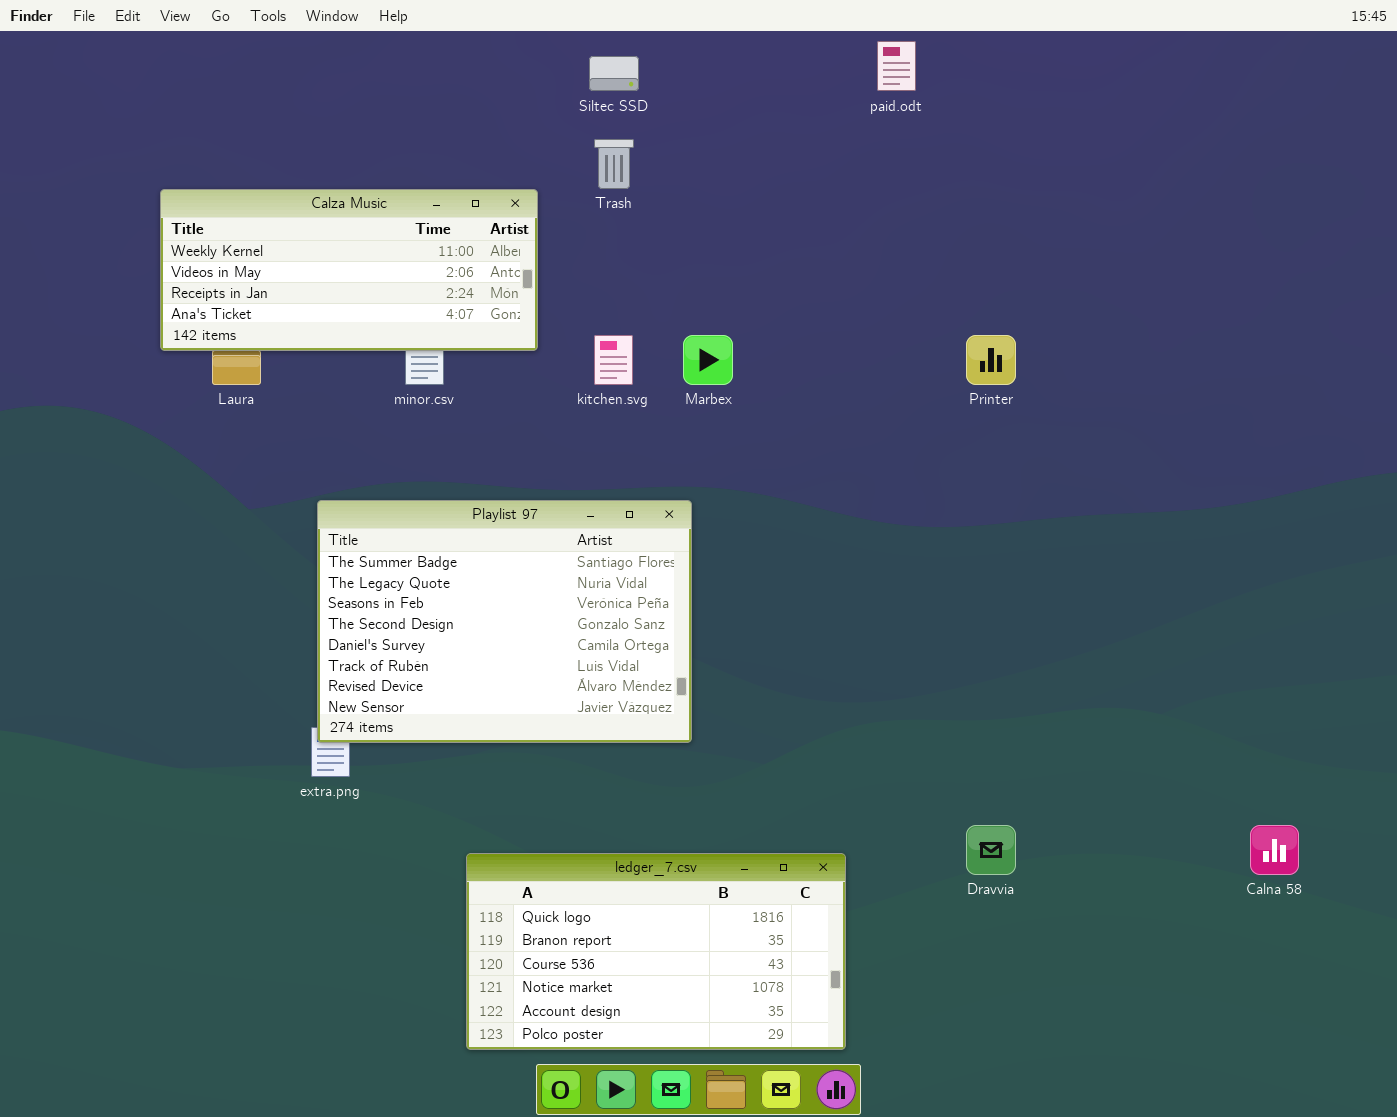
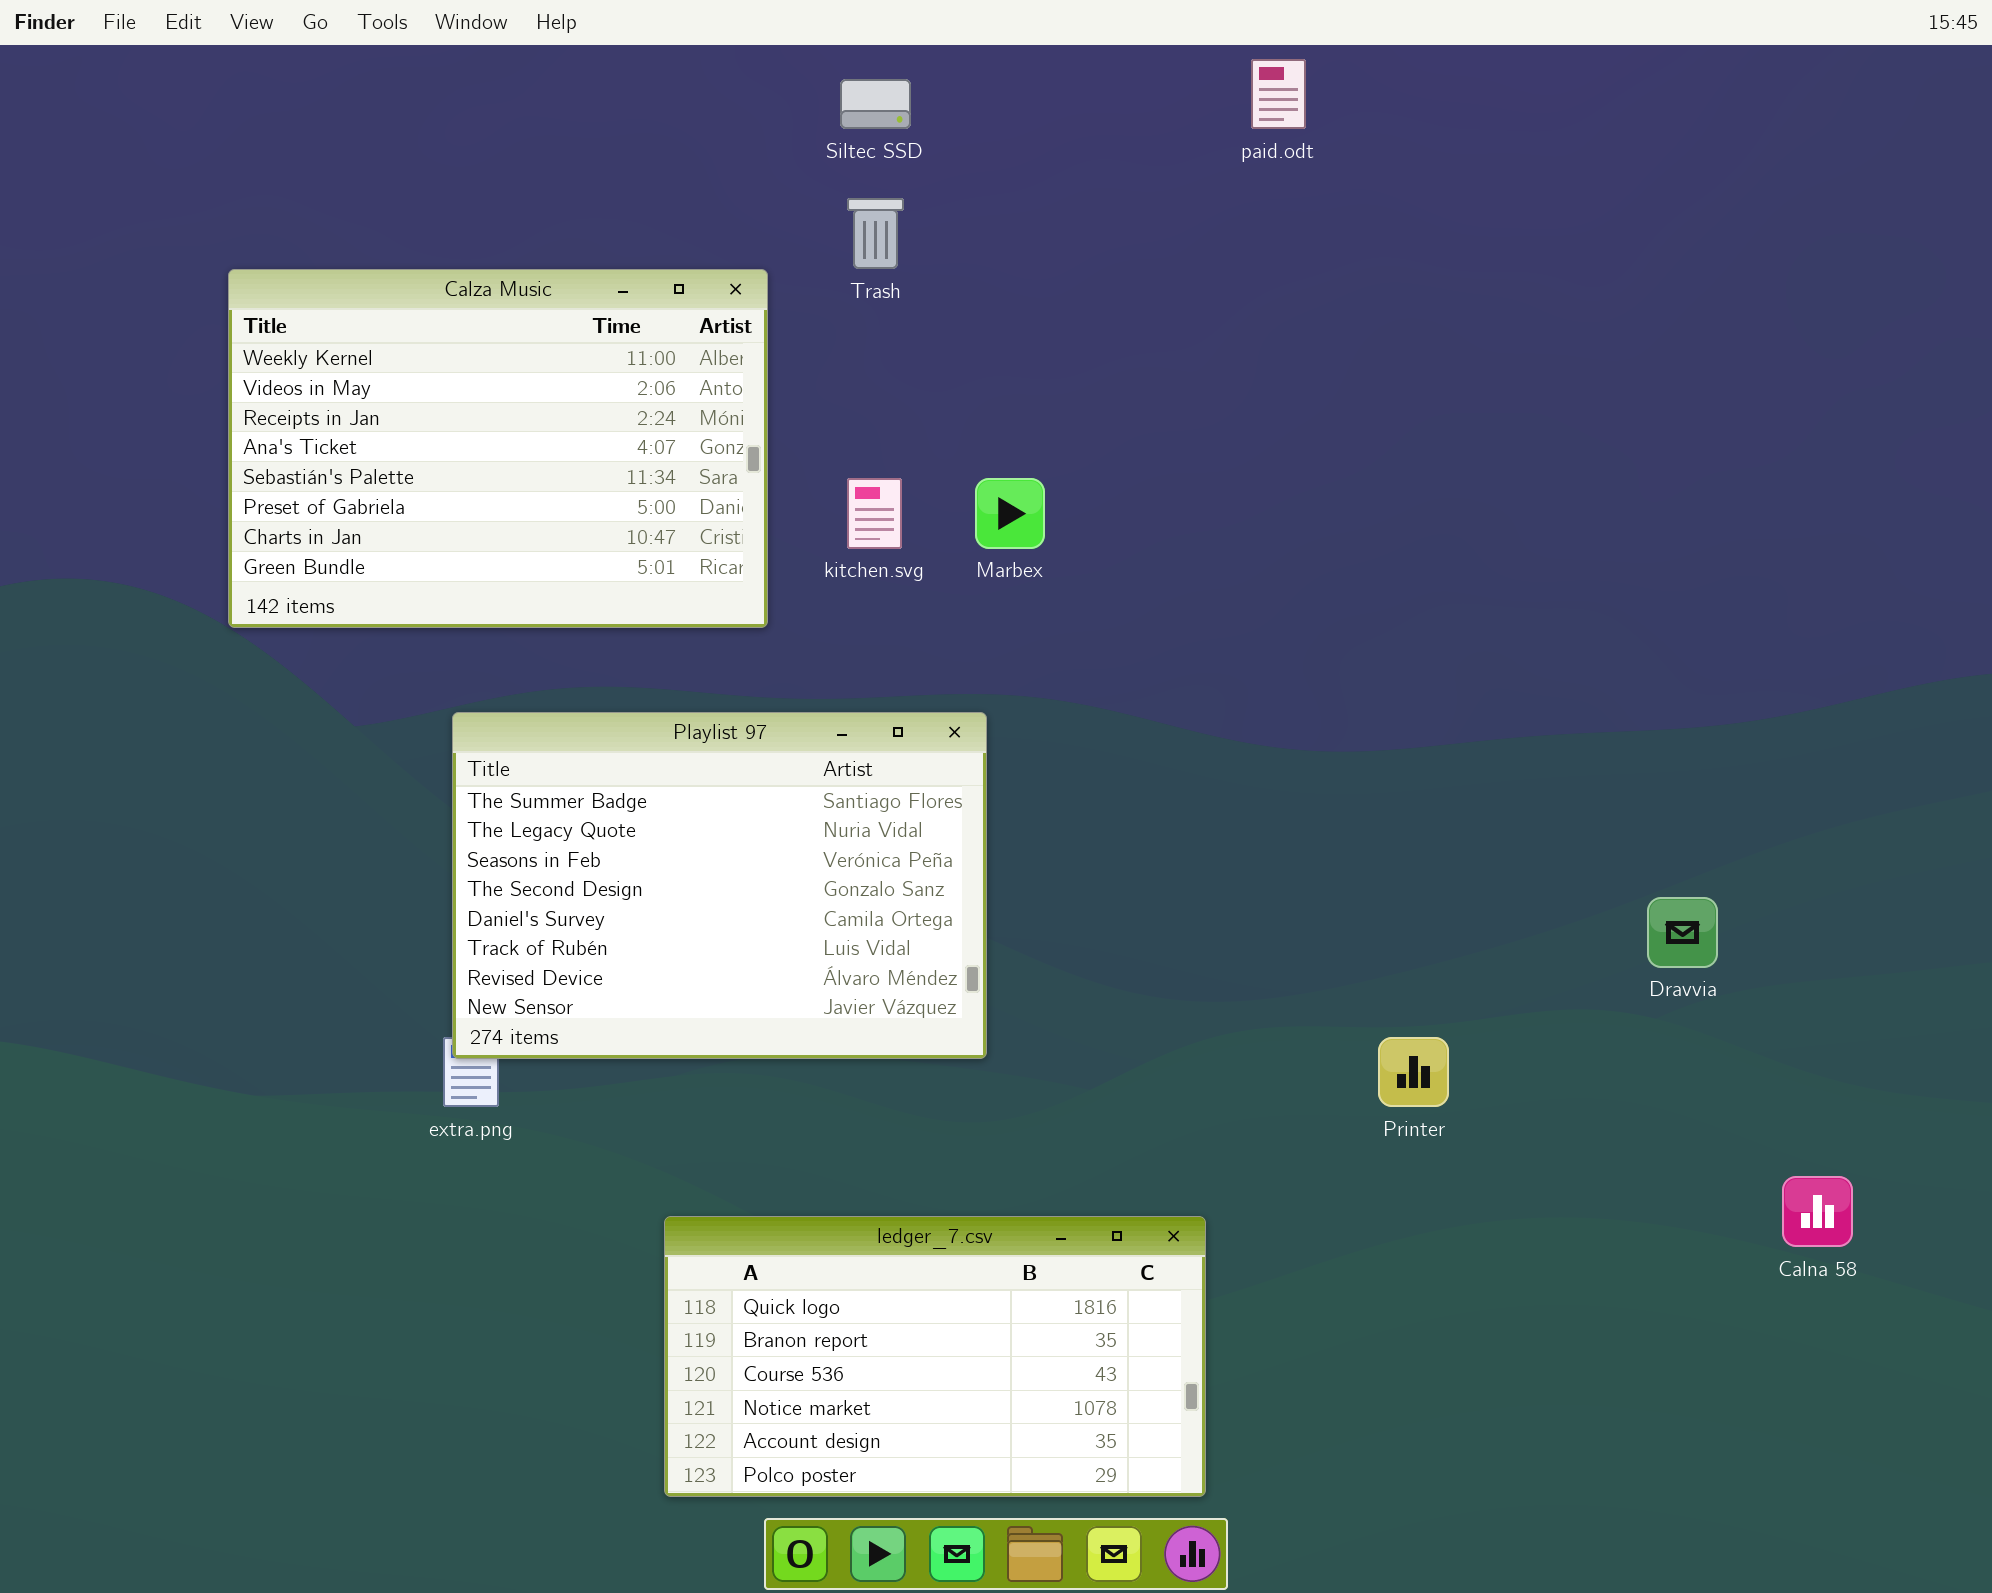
Calza Music: [160,189,538,351] -> [228,269,768,628], resized
Printer: [966,335,1016,385] -> [1378,1037,1449,1107], moved
Dravvia: [966,825,1016,875] -> [1647,897,1718,968], moved

